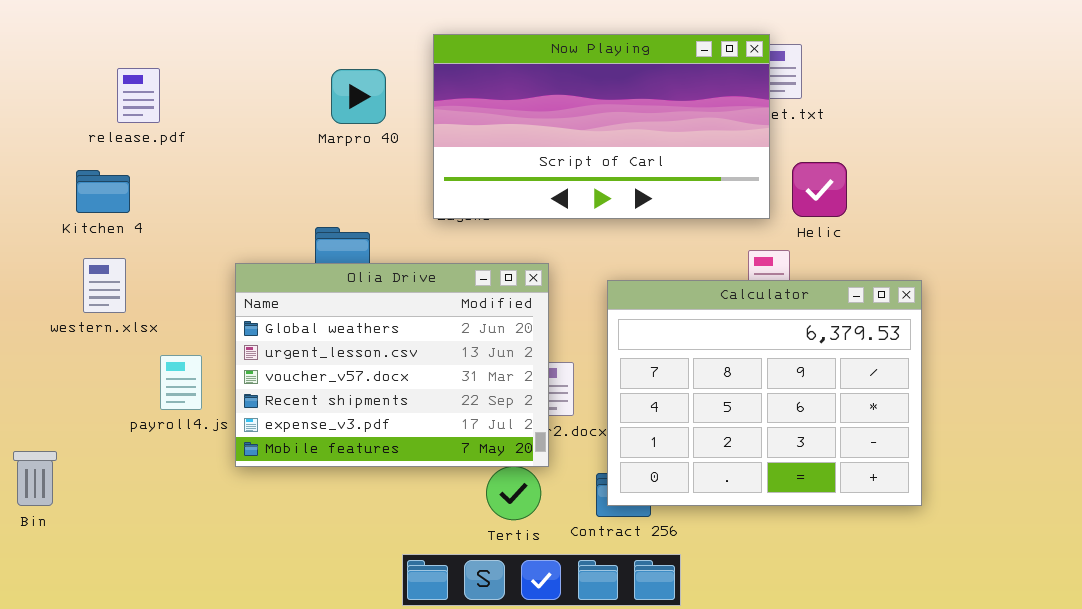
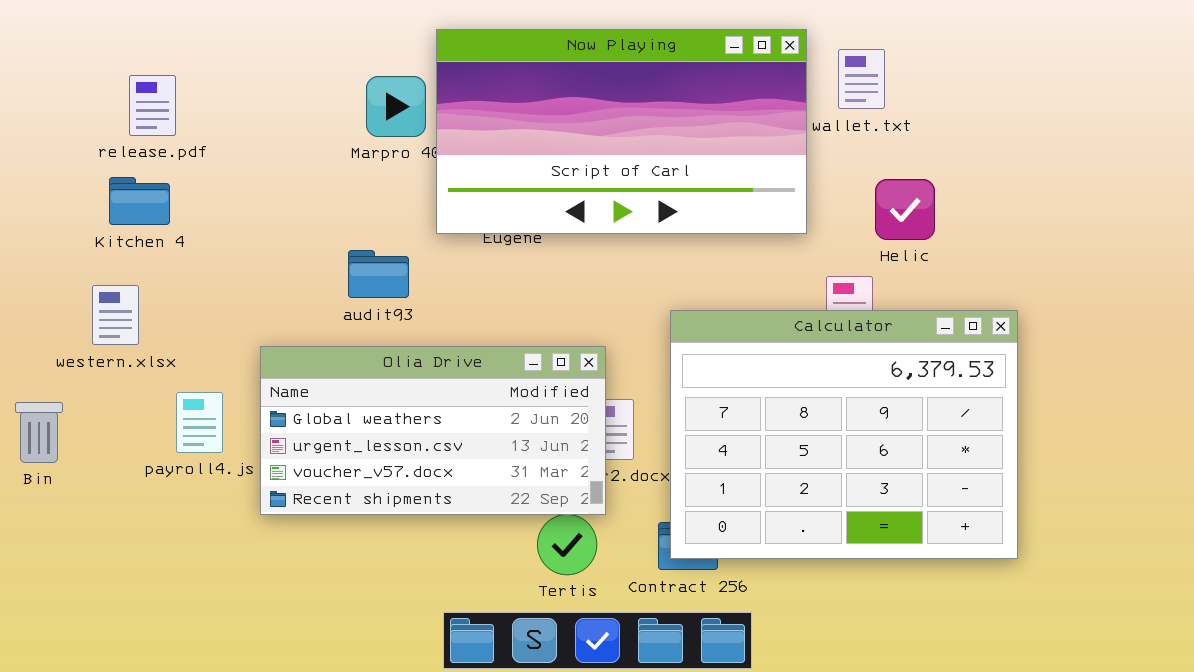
Now Playing: [433,34,770,219] -> [436,29,807,234], moved
Kitchen 4: [76,170,130,213] -> [109,177,170,225], moved
Olia Drive: [235,263,549,467] -> [260,346,606,515], resized
Bin: [13,451,57,506] -> [15,402,63,463], moved

